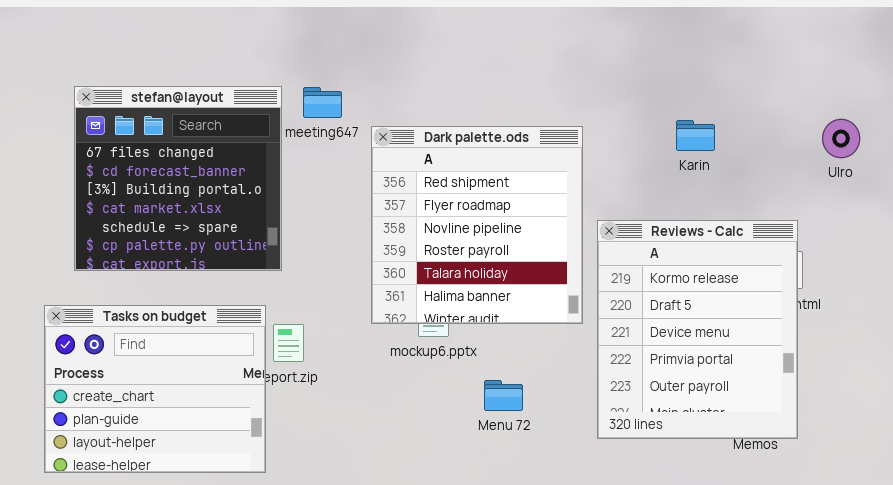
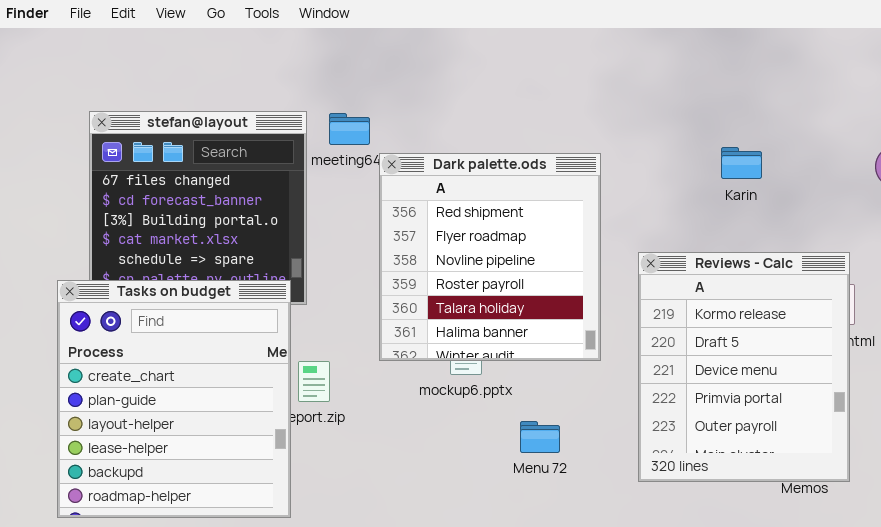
Dark palette.ods: [371,126,583,324] -> [379,153,601,361], moved
Tasks on budget: [44,305,266,473] -> [57,280,291,518], resized

